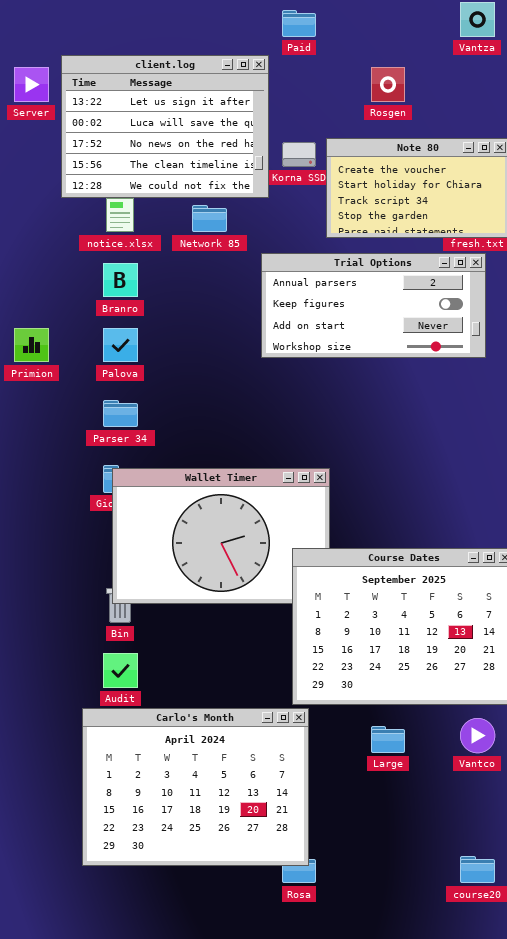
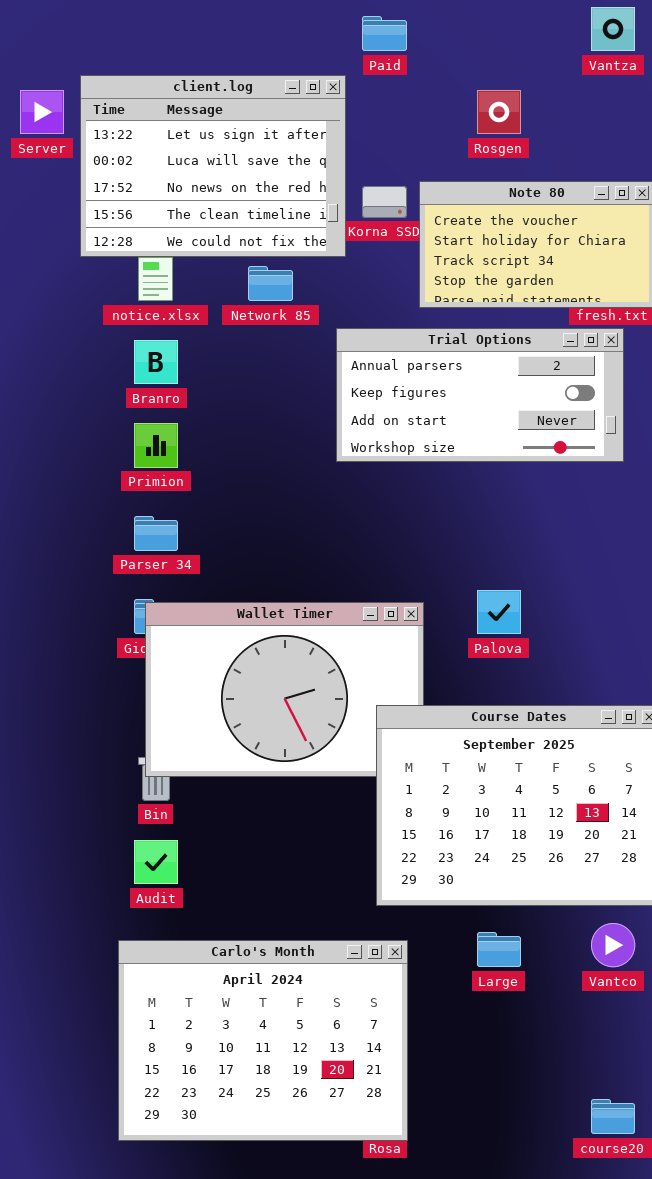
Primion: [14,328,49,362] -> [134,423,178,468], moved
Palova: [103,328,138,362] -> [477,590,521,634], moved
Carlo's Month: [82,708,309,866] -> [118,940,408,1141], moved

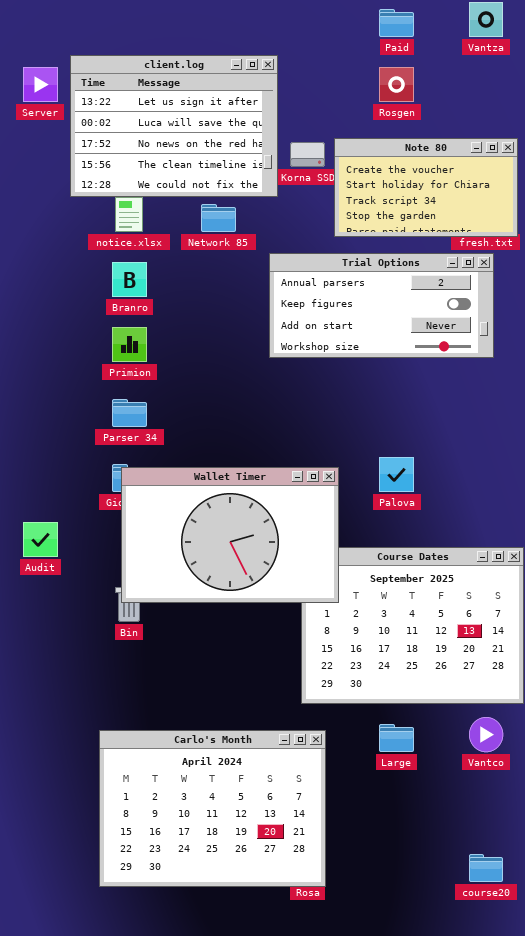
Paid: [362,16,407,51] -> [379,9,414,37], moved
Wallet Timer: [145,602,424,777] -> [121,467,339,603], raised
Audit: [134,840,178,884] -> [23,522,58,557], moved

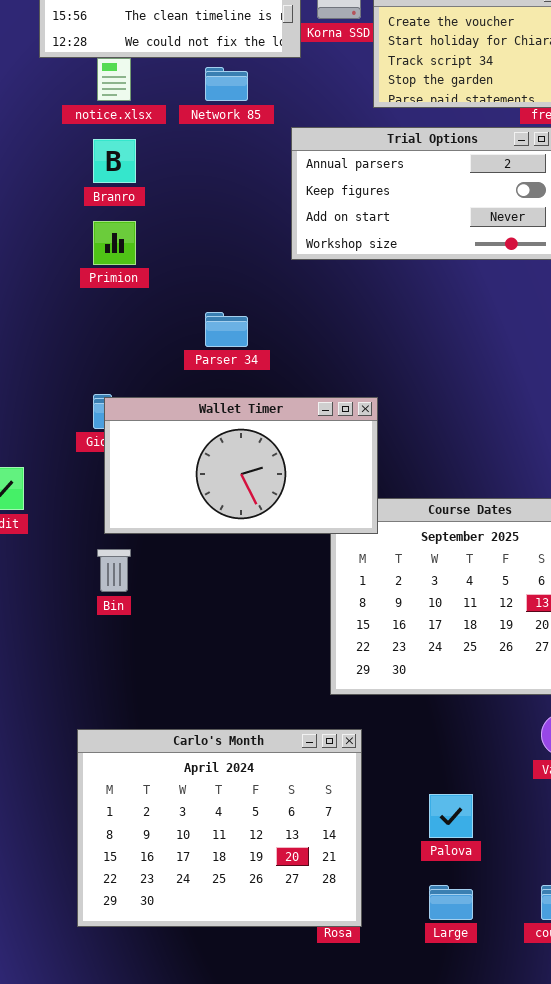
Parser 34: [112,399,147,427] -> [205,312,248,347], moved
Palova: [379,457,414,492] -> [429,794,473,838], moved
Wallet Timer: [121,467,339,603] -> [104,397,378,534], resized
Large: [379,724,414,752] -> [429,885,473,920], moved

